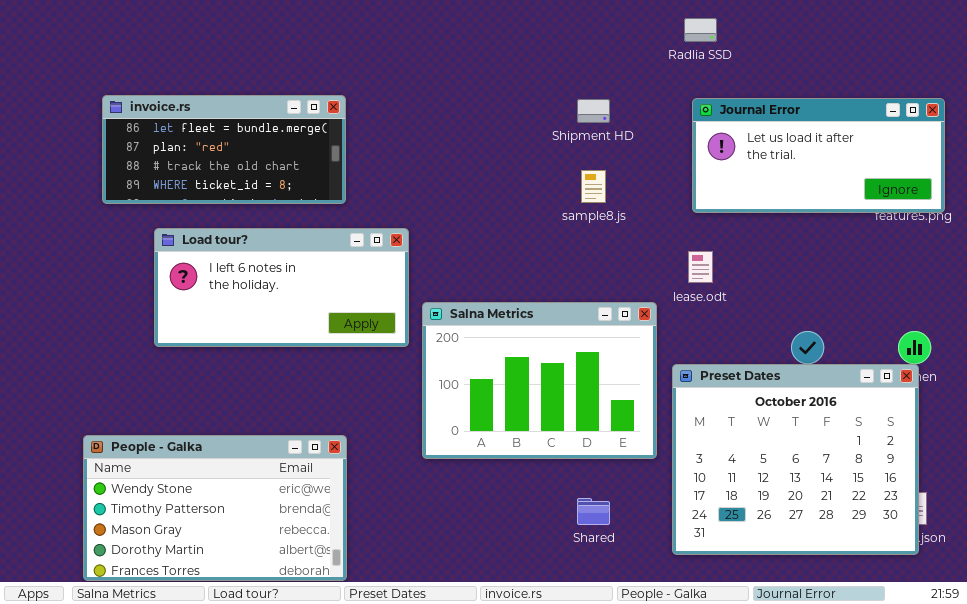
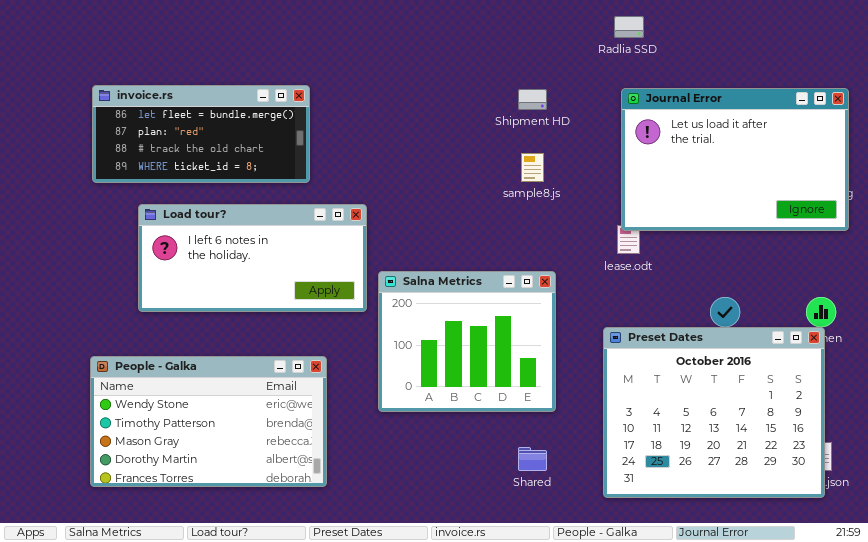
Journal Error: [692,98,945,213] -> [621,88,849,231], resized
Salna Metrics: [422,302,657,459] -> [378,271,556,412], resized
People - Galka: [83,435,347,581] -> [90,356,327,487], moved

